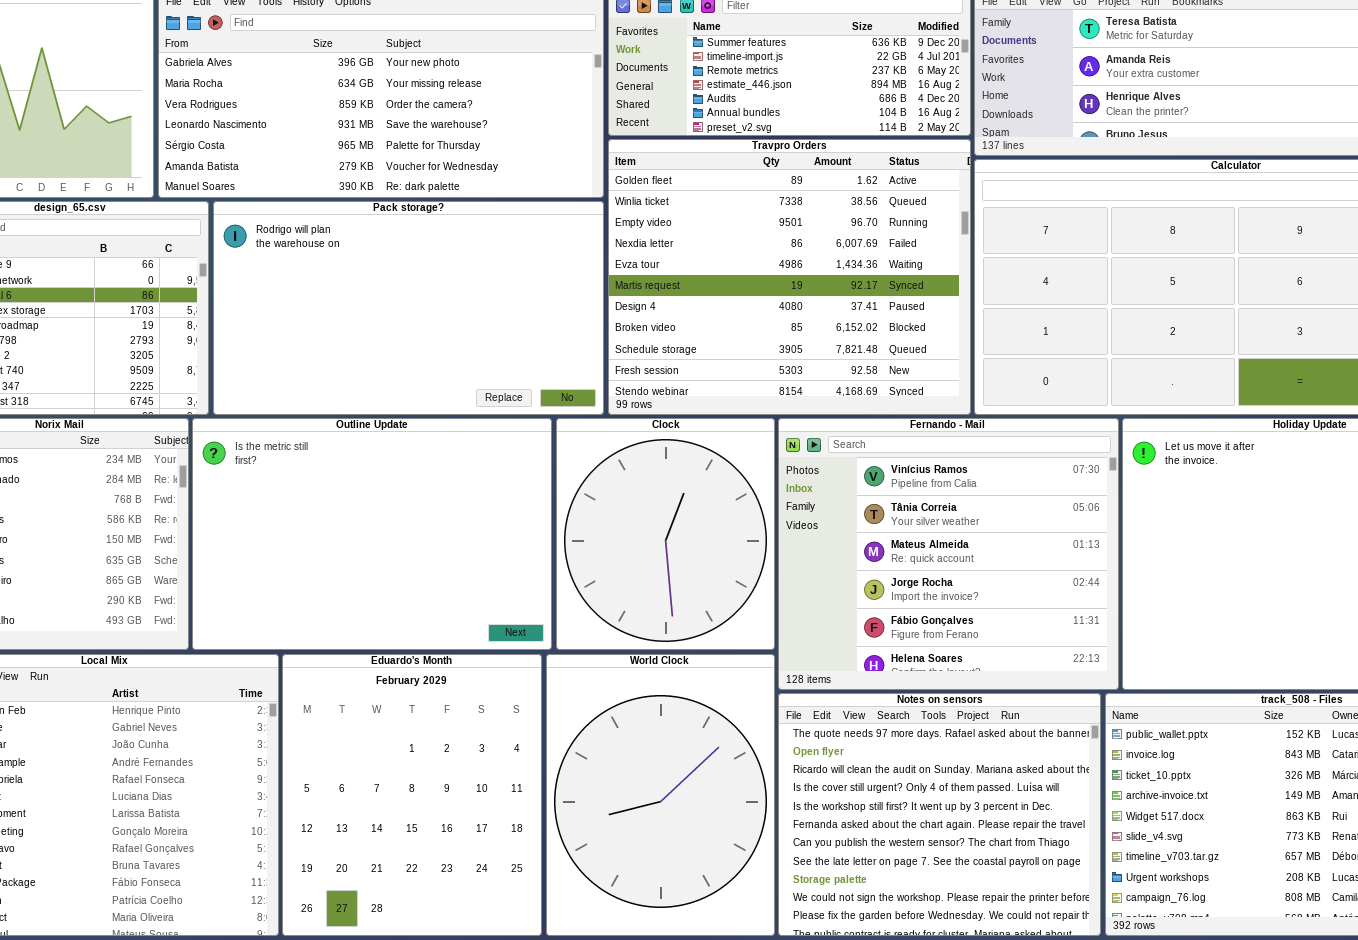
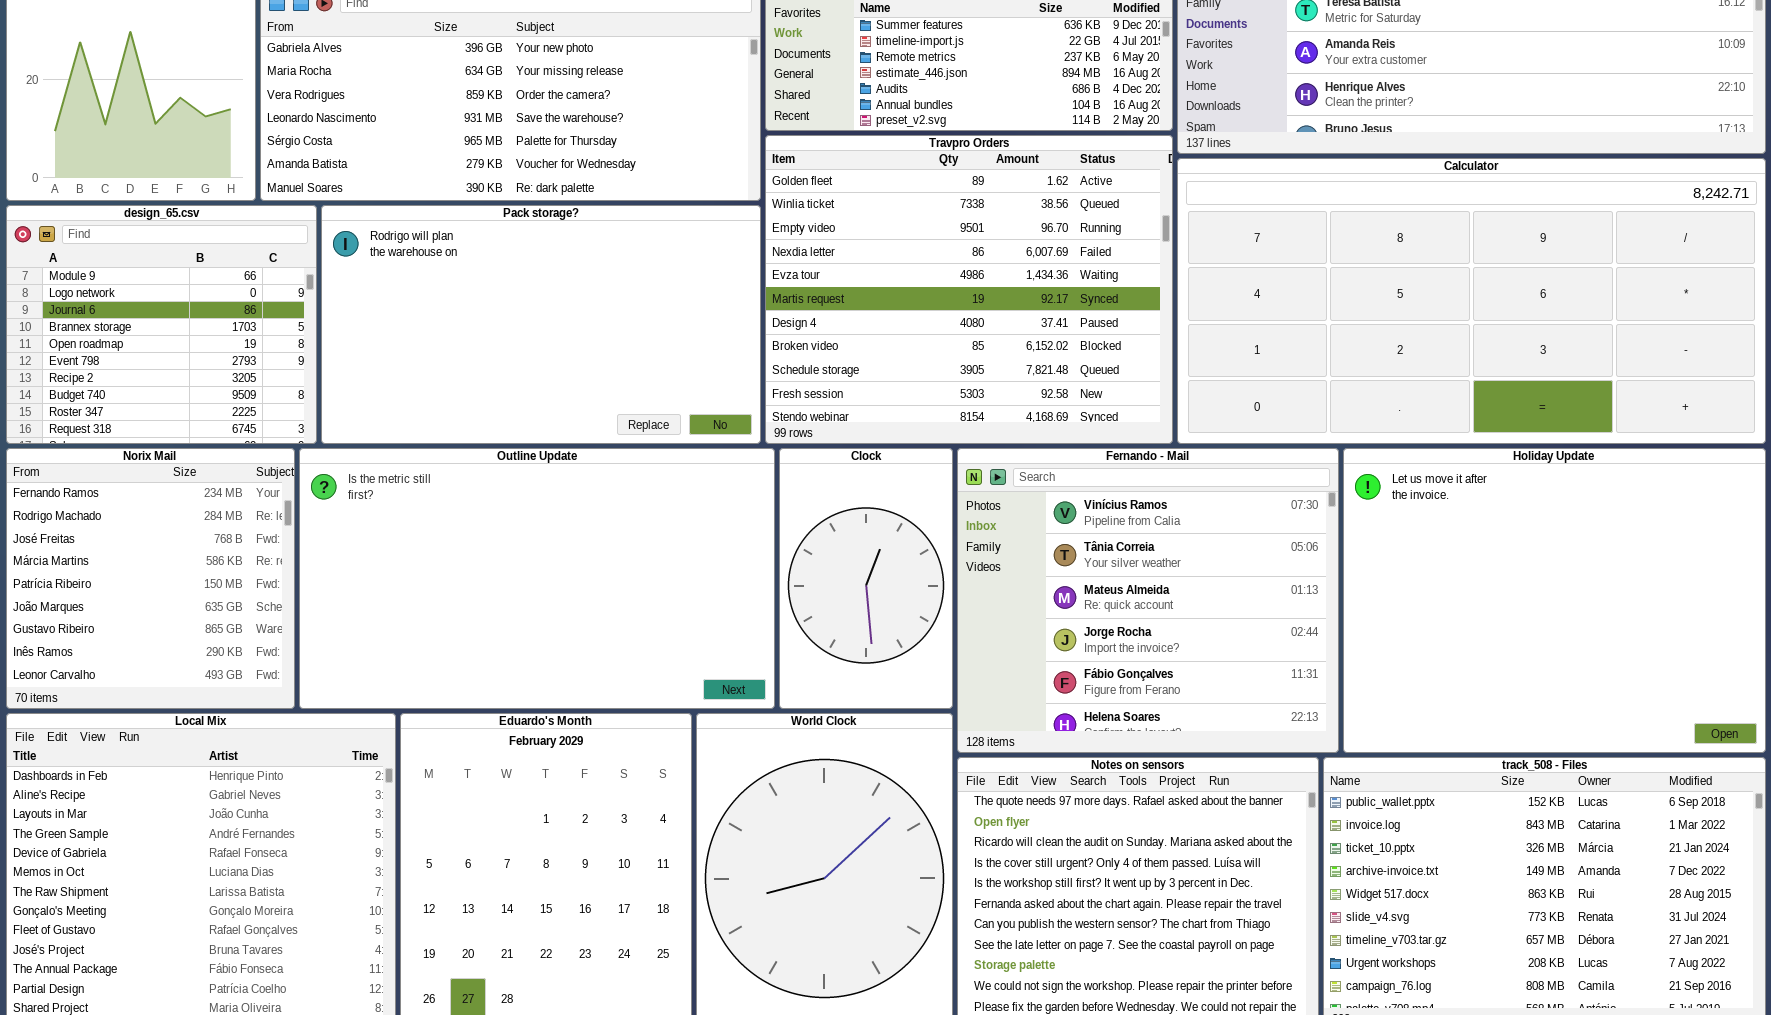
Outline Update: [192,418,552,650] -> [299,448,775,709], resized
Clock: [556,418,775,650] -> [779,448,953,709], resized

